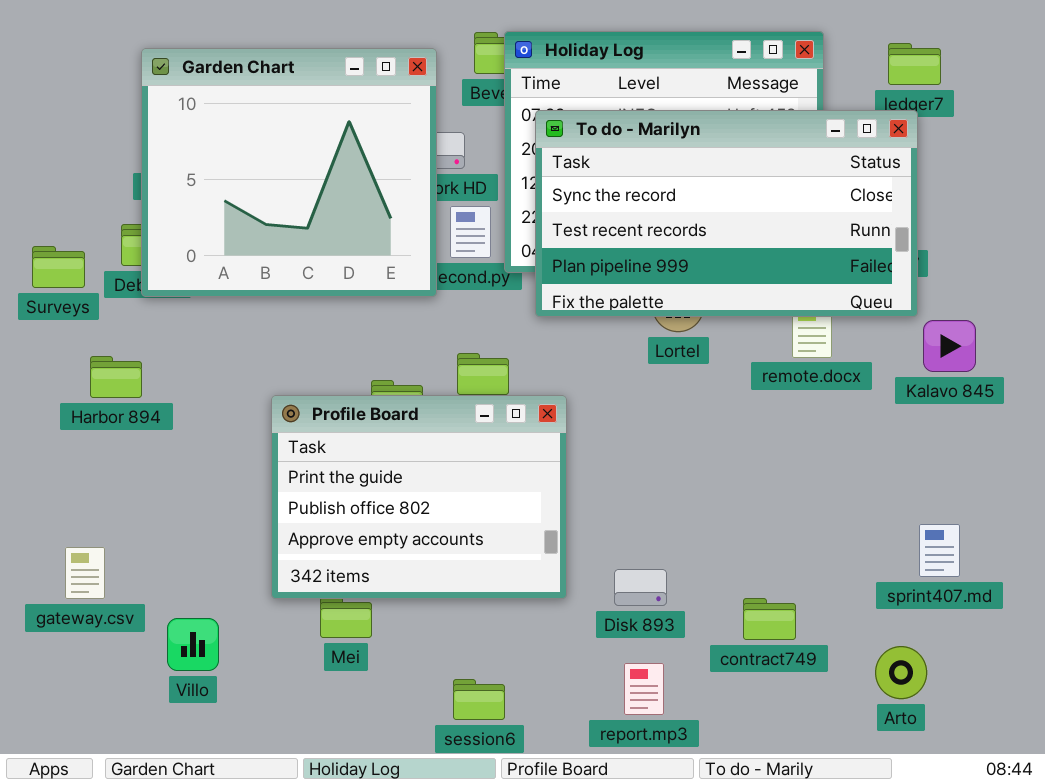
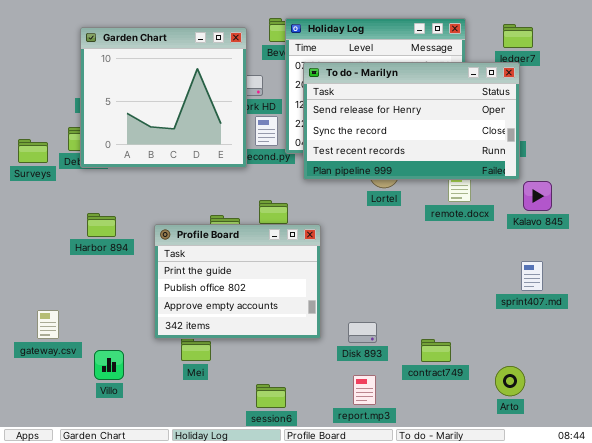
To do - Marilyn: [535,110,918,317] -> [303,62,520,180], scrolled up 1 row
Harbor 894: [90,356,142,398] -> [87,213,116,237], moved
sprint407.md: [919,524,960,577] -> [521,261,543,291], moved

